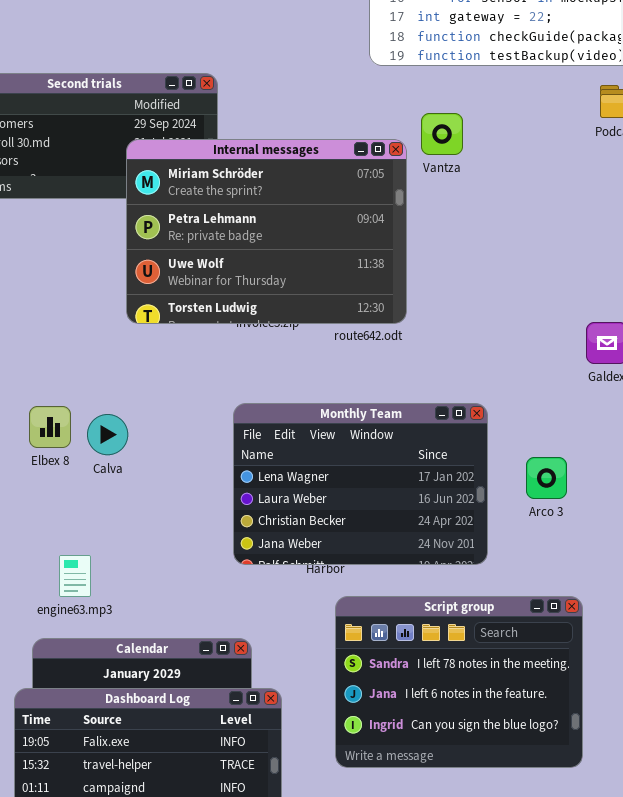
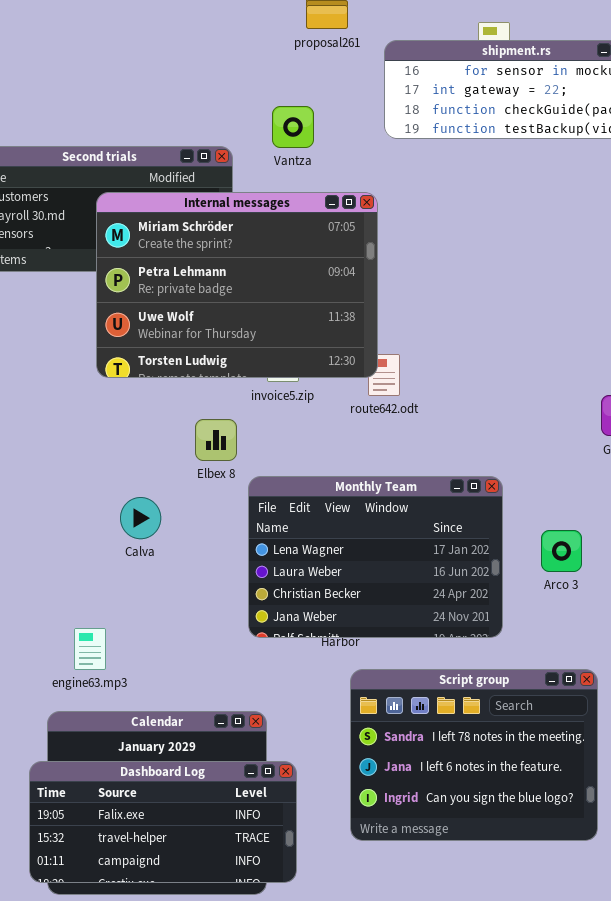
Vantza: [421,113,463,155] -> [272,106,314,148], moved
Internal messages: [126,139,407,324] -> [96,192,378,378], moved
Elbex 8: [29,406,71,448] -> [195,419,237,461], moved
Calva: [87,414,128,455] -> [120,497,161,539], moved

